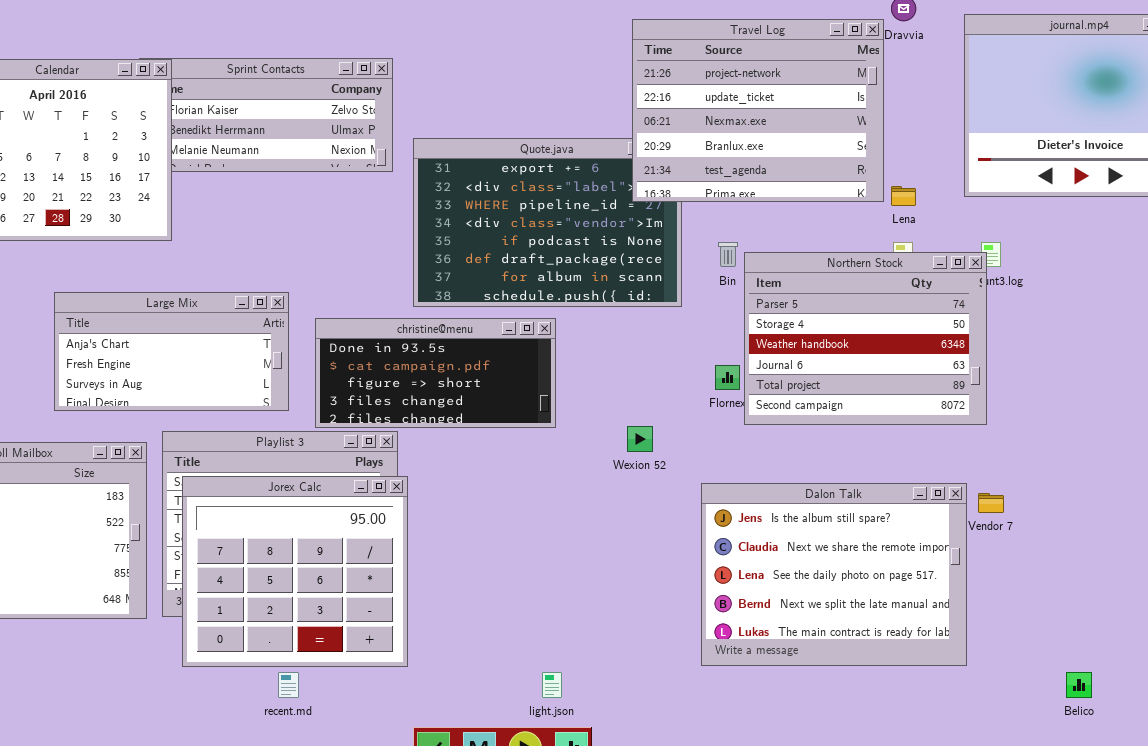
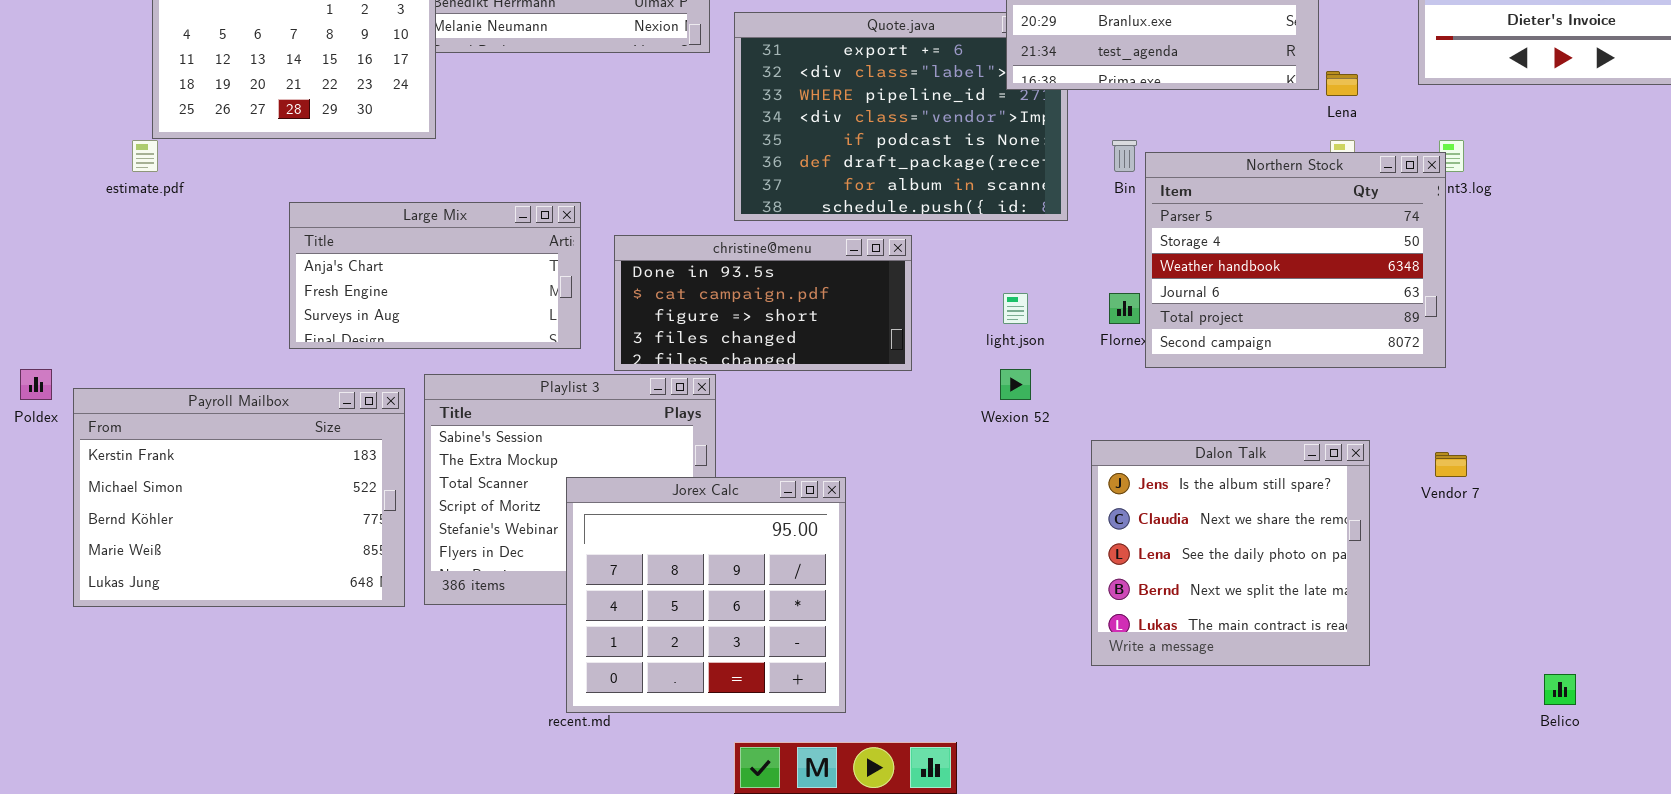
Jorex Calc: [182,476,408,667] -> [566,477,846,713], moved
Dalon Talk: [701,483,967,666] -> [1091,440,1370,666], resized
light.json: [542,672,562,698] -> [1003,293,1028,324], moved

